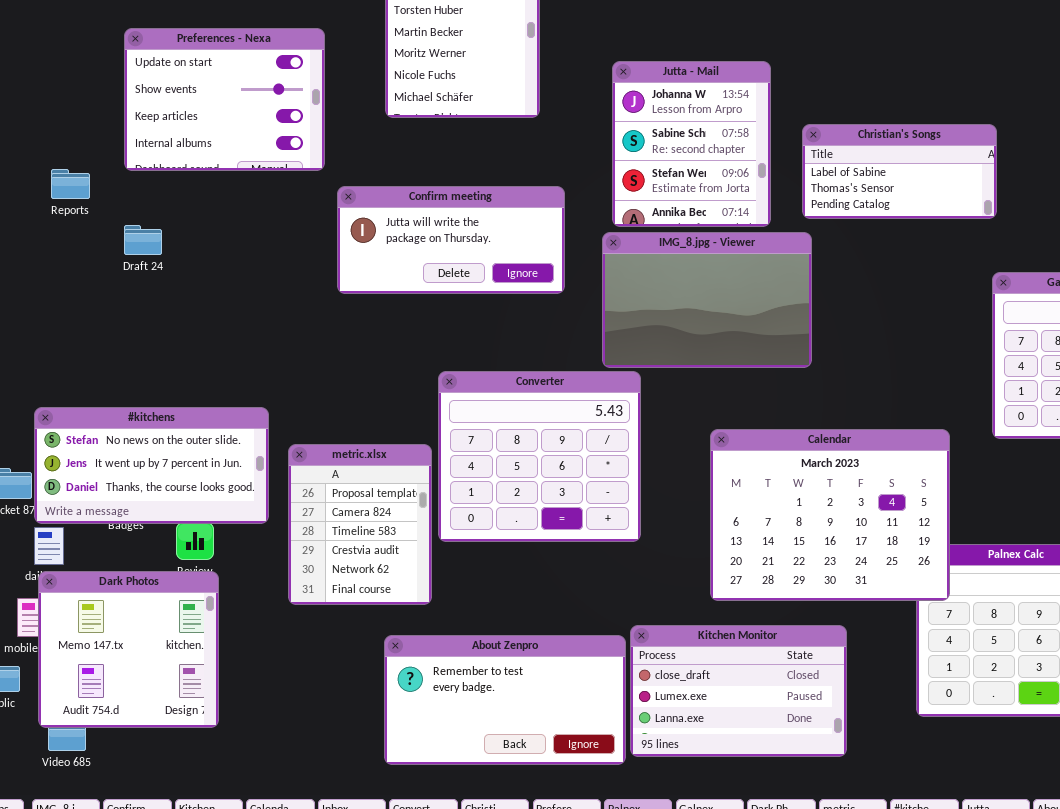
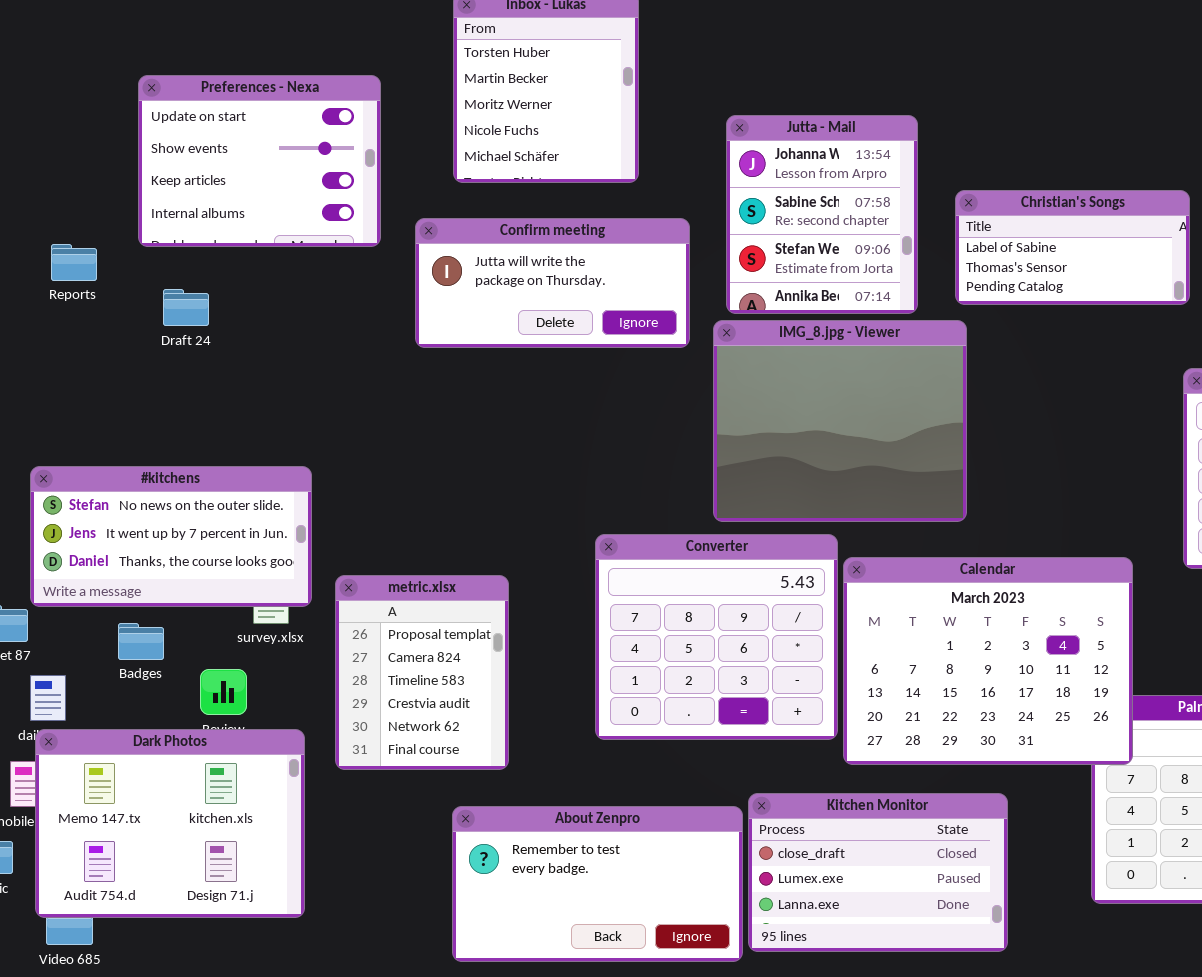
Confirm meeting: [337,186,565,294] -> [415,218,690,348], moved
Draft 24: [124,225,162,255] -> [163,289,209,326], moved
IMG_8.jpg - Viewer: [602,232,812,368] -> [713,320,967,522], resized
Converter: [438,371,641,542] -> [595,534,838,740], moved
#kitchens: [34,407,269,524] -> [30,466,312,607], moved
Dark Photos: [38,571,219,728] -> [35,729,305,918], resized

